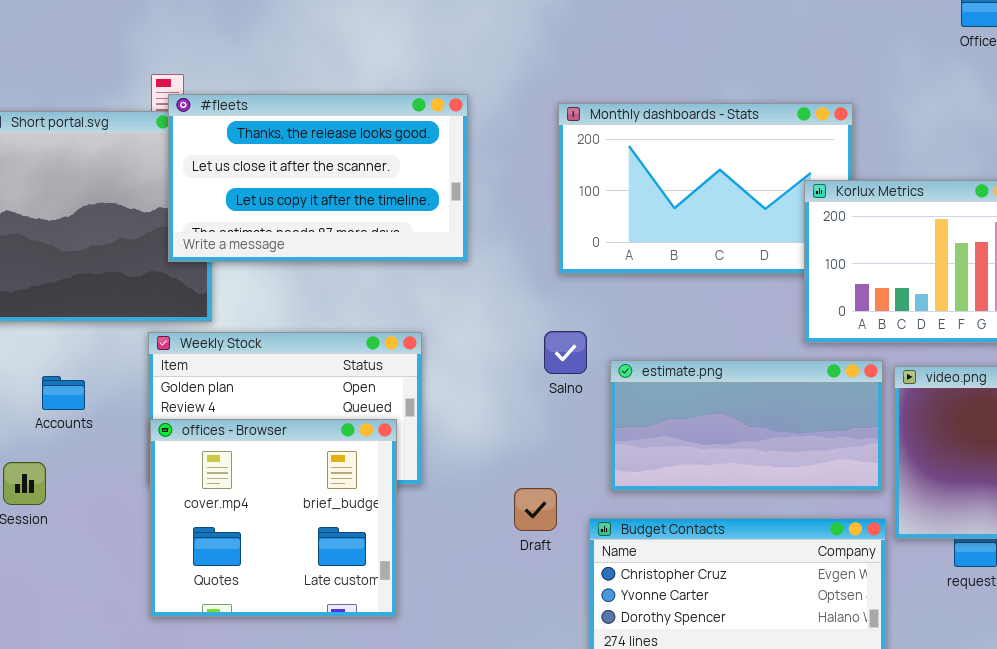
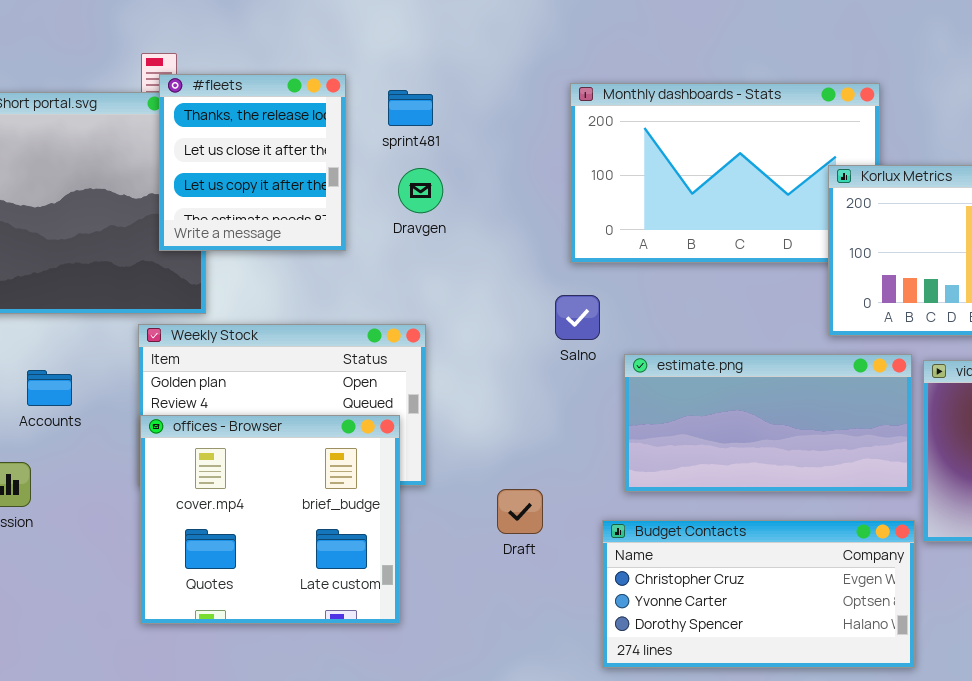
#fleets: [168,94,468,262] -> [159,74,346,251], resized
Salno: [544,331,587,374] -> [555,295,600,340], moved
Draft: [514,488,557,531] -> [497,489,543,534], moved

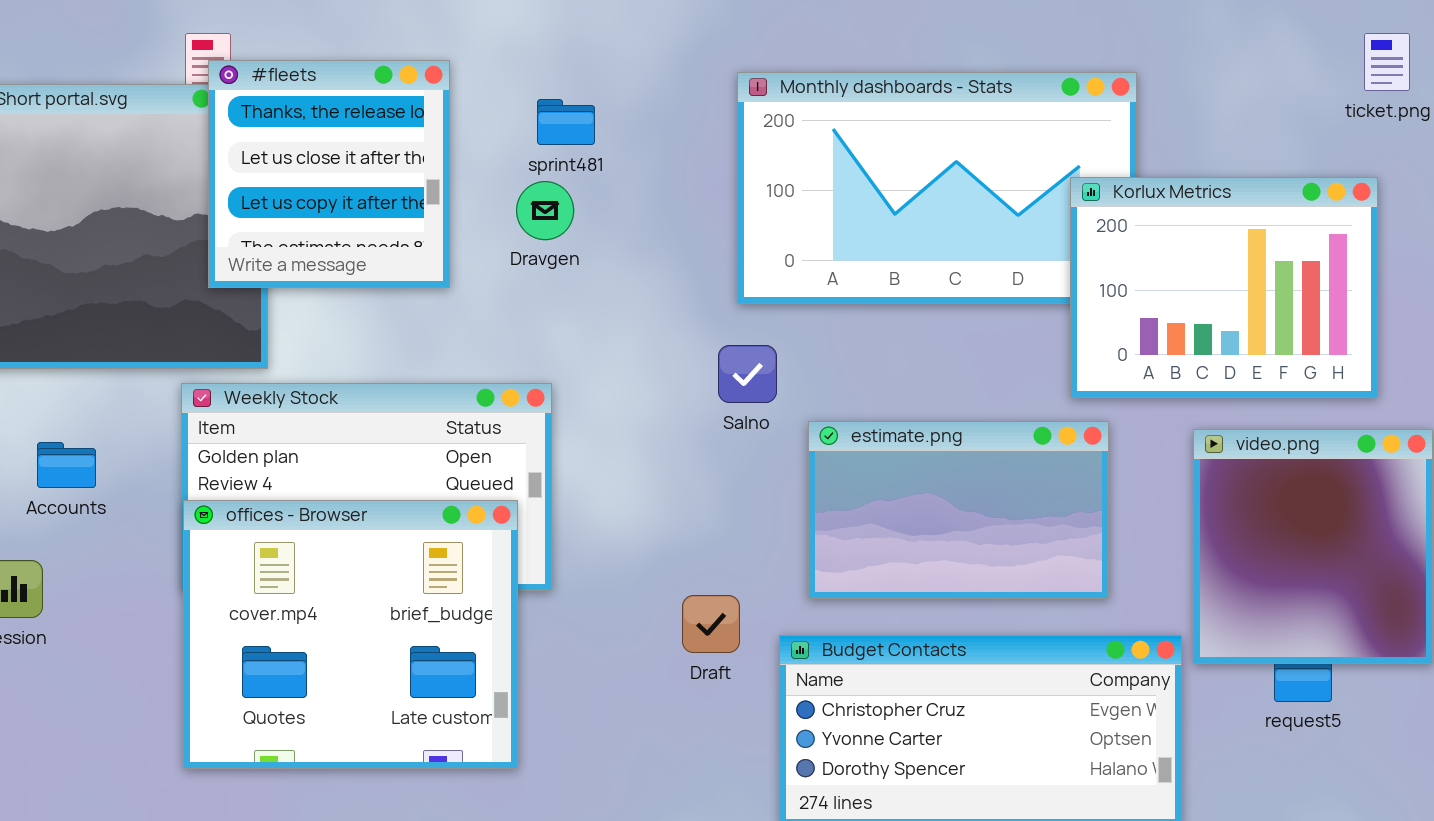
sprint481: [388,90,433,126] -> [537,99,595,145], moved
estimate.png: [624,354,912,492] -> [808,421,1109,599], resized
Draft: [497,489,543,534] -> [682,595,740,653], moved

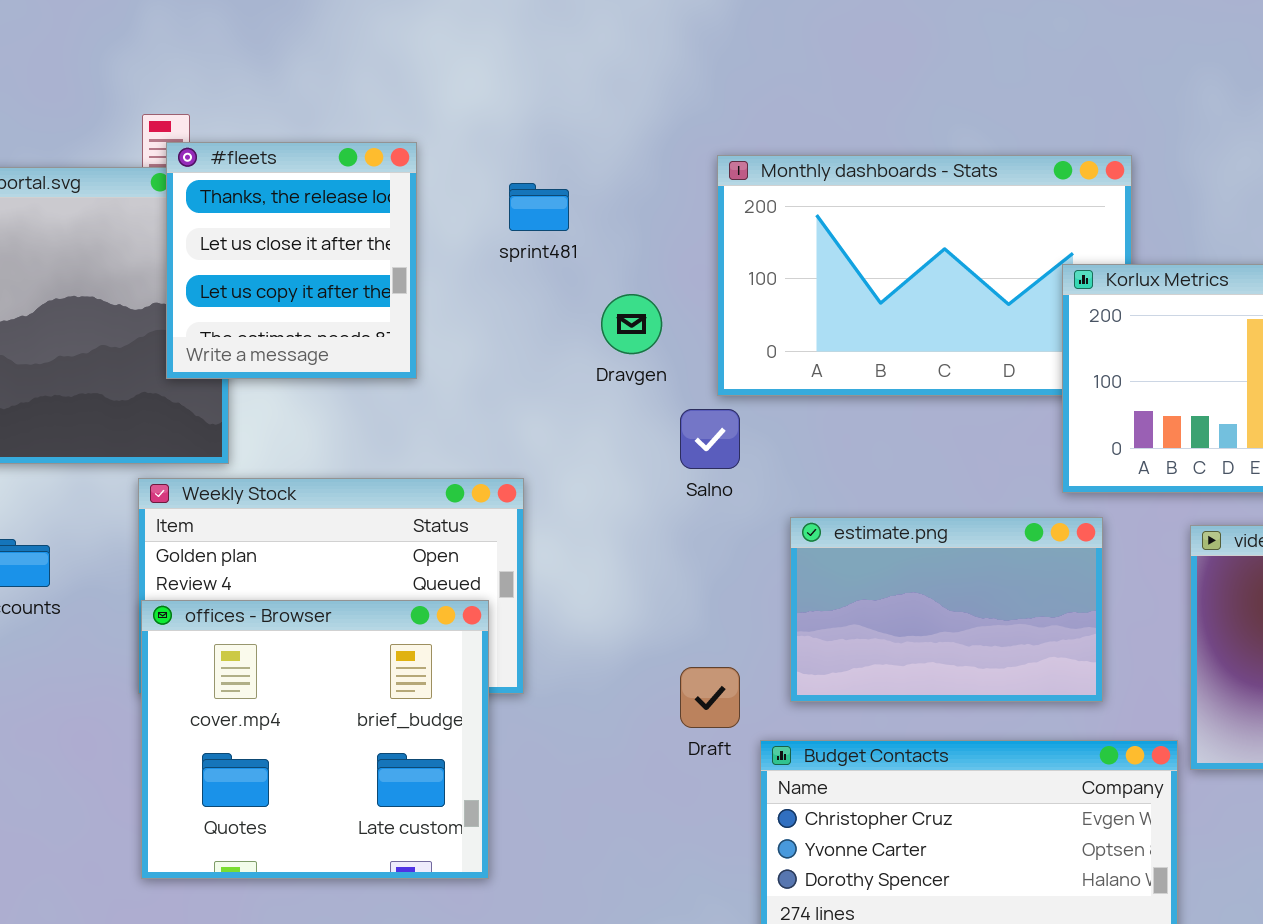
Dravgen: [516,181,574,240] -> [601,294,662,354], moved
Salno: [718,345,777,403] -> [680,409,740,469], moved
Draft: [682,595,740,653] -> [680,667,740,728], moved

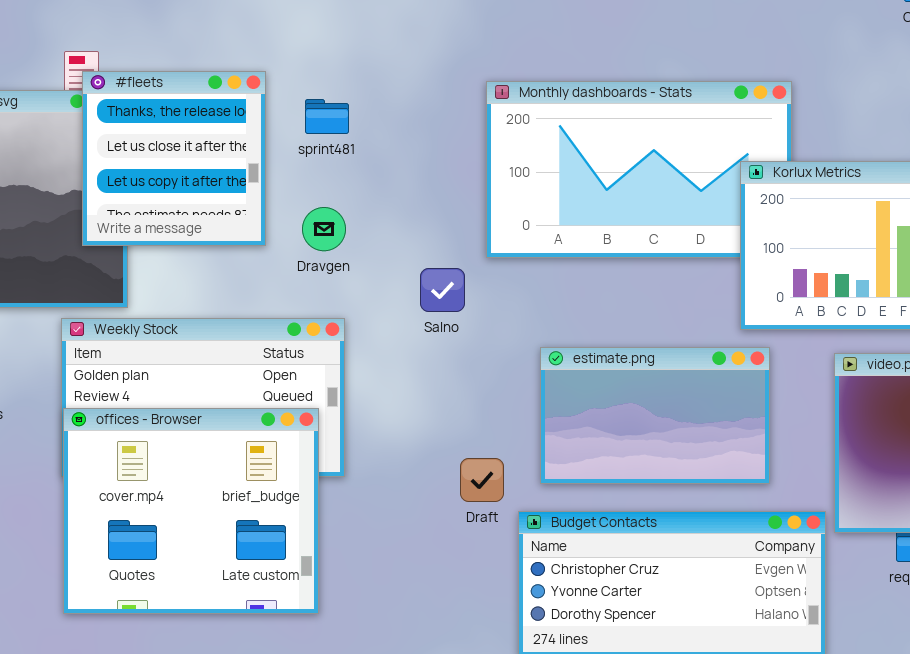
sprint481: [509,183,569,231] -> [305,99,349,134], moved
Dravgen: [601,294,662,354] -> [302,207,346,251], moved
Salno: [680,409,740,469] -> [420,268,465,312], moved

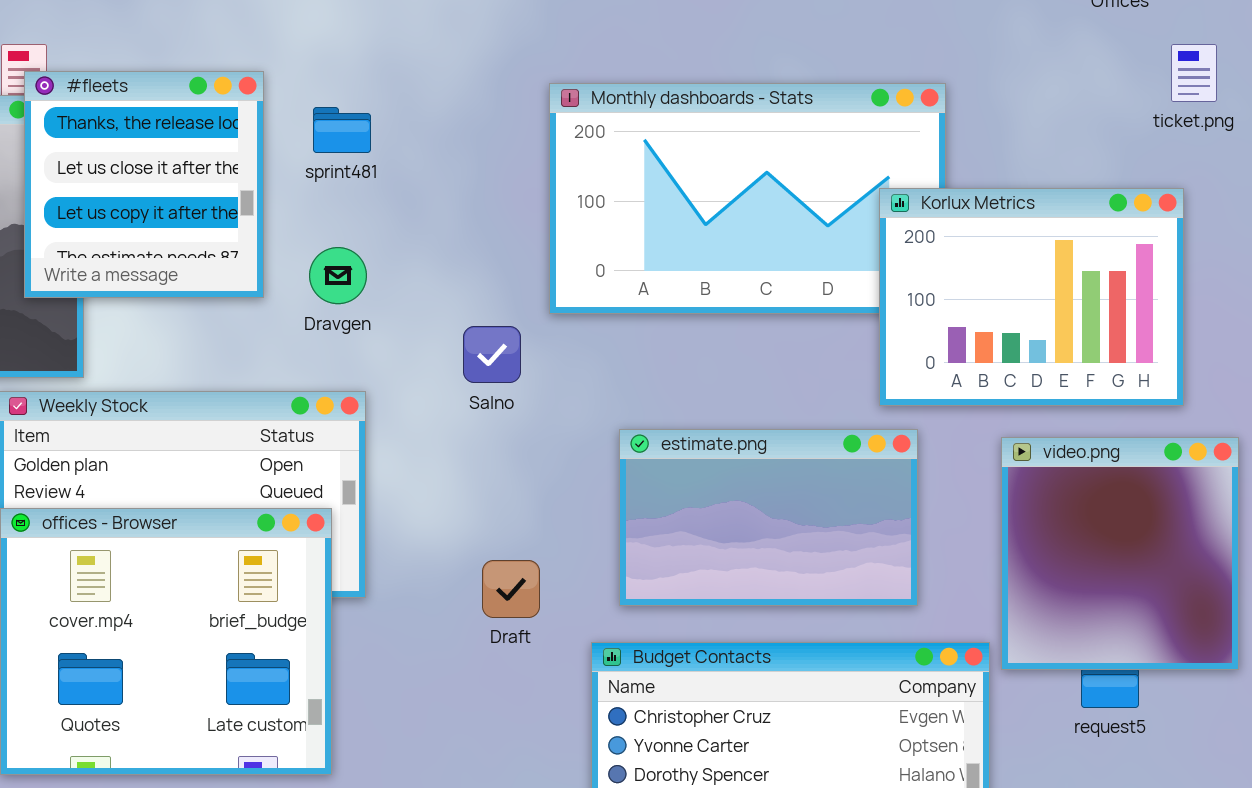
Draft: [460,458,504,502] -> [482,560,540,618], moved

